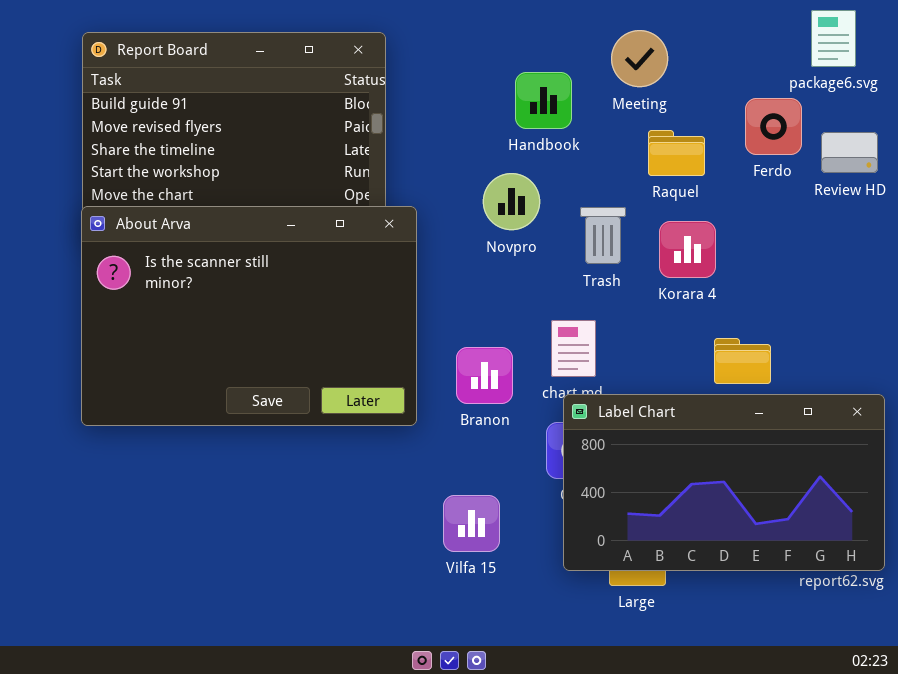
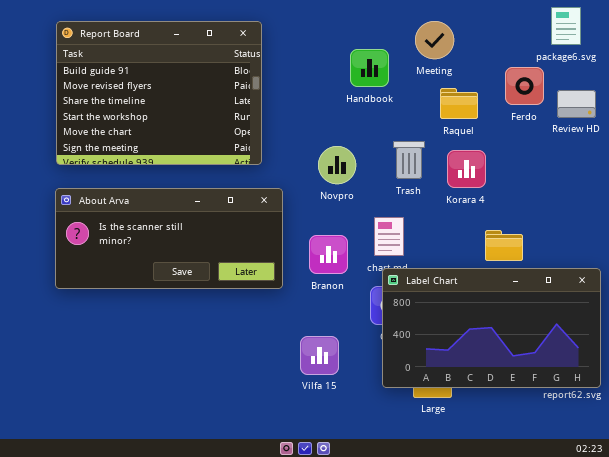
Novpro: [483,173,540,230] -> [318,146,356,184], moved
About Arva: [81,206,417,426] -> [55,188,283,289], resized

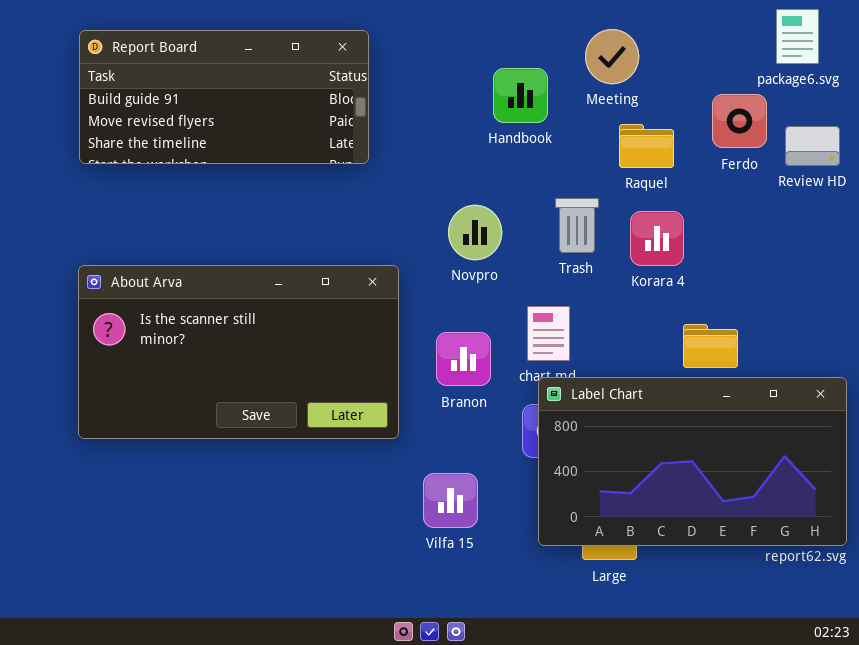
Report Board: [56,21,262,165] -> [79,30,369,164], resized
About Arva: [55,188,283,289] -> [78,265,399,439], resized

